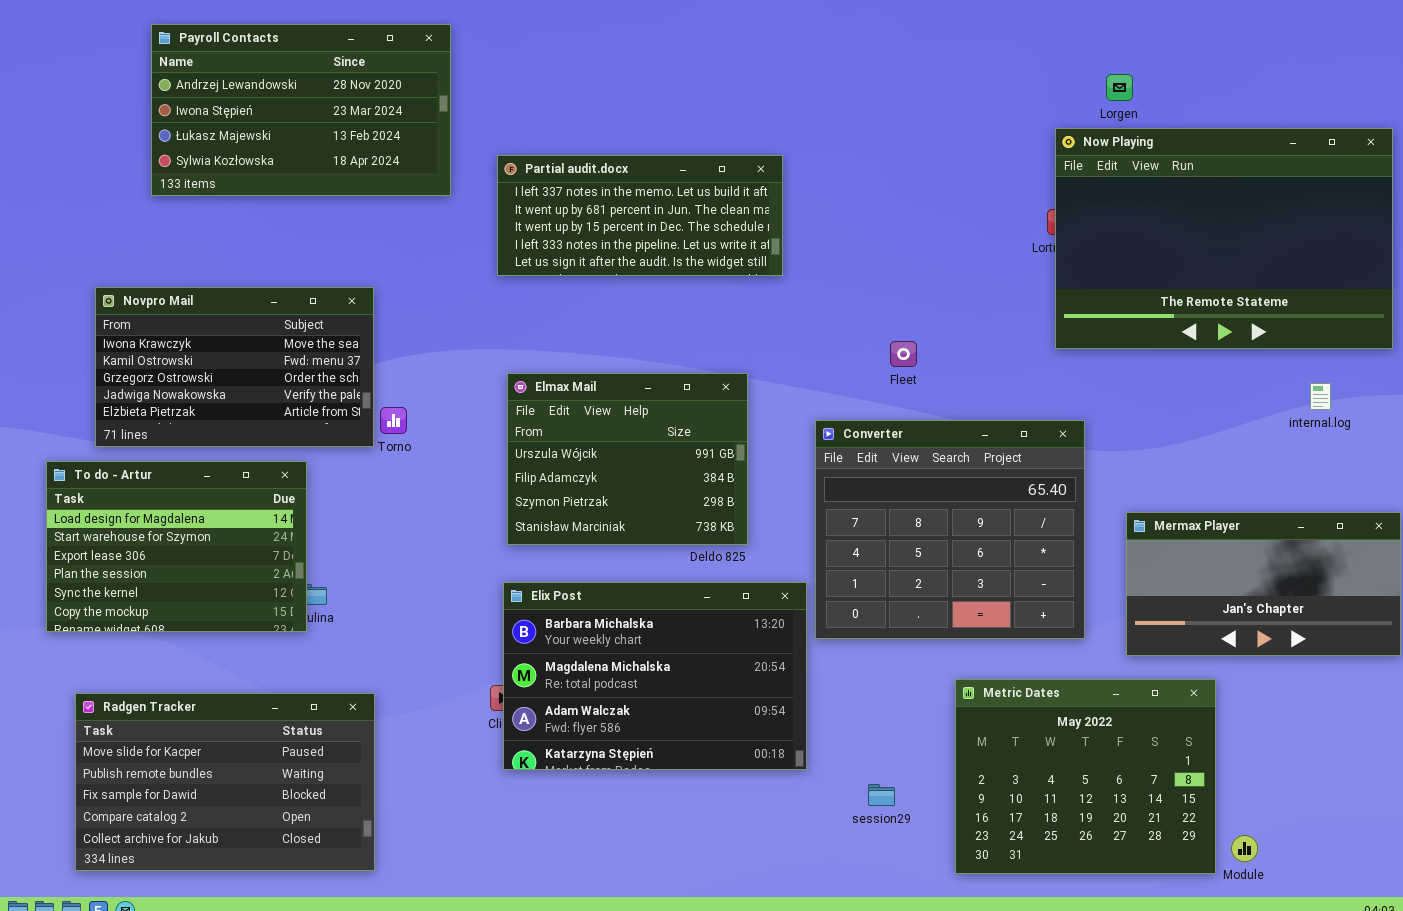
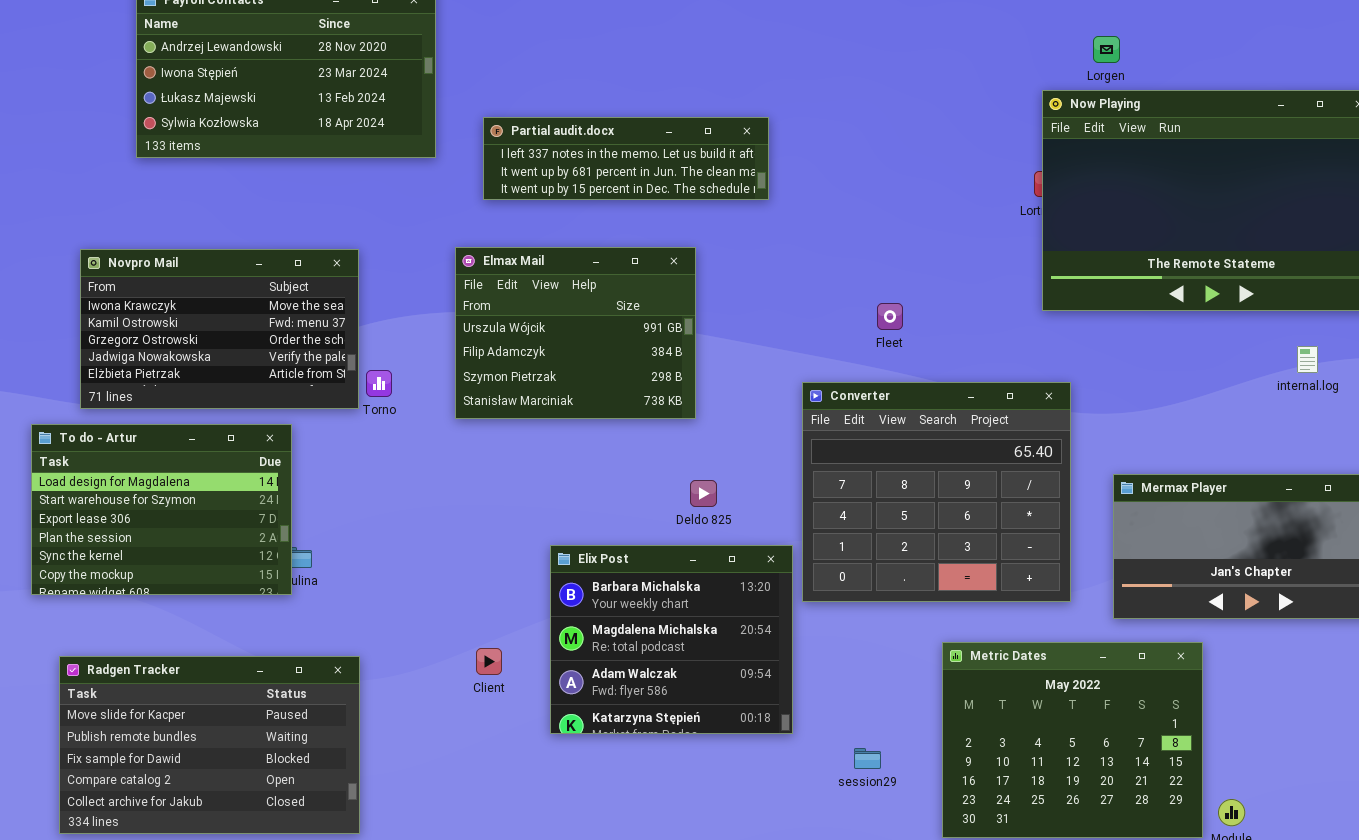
Partial audit.docx: [497,155,783,276] -> [483,117,769,200], resized
Elmax Mail: [507,373,748,545] -> [455,247,696,419], moved
Elix Post: [503,582,807,770] -> [550,545,793,734], resized

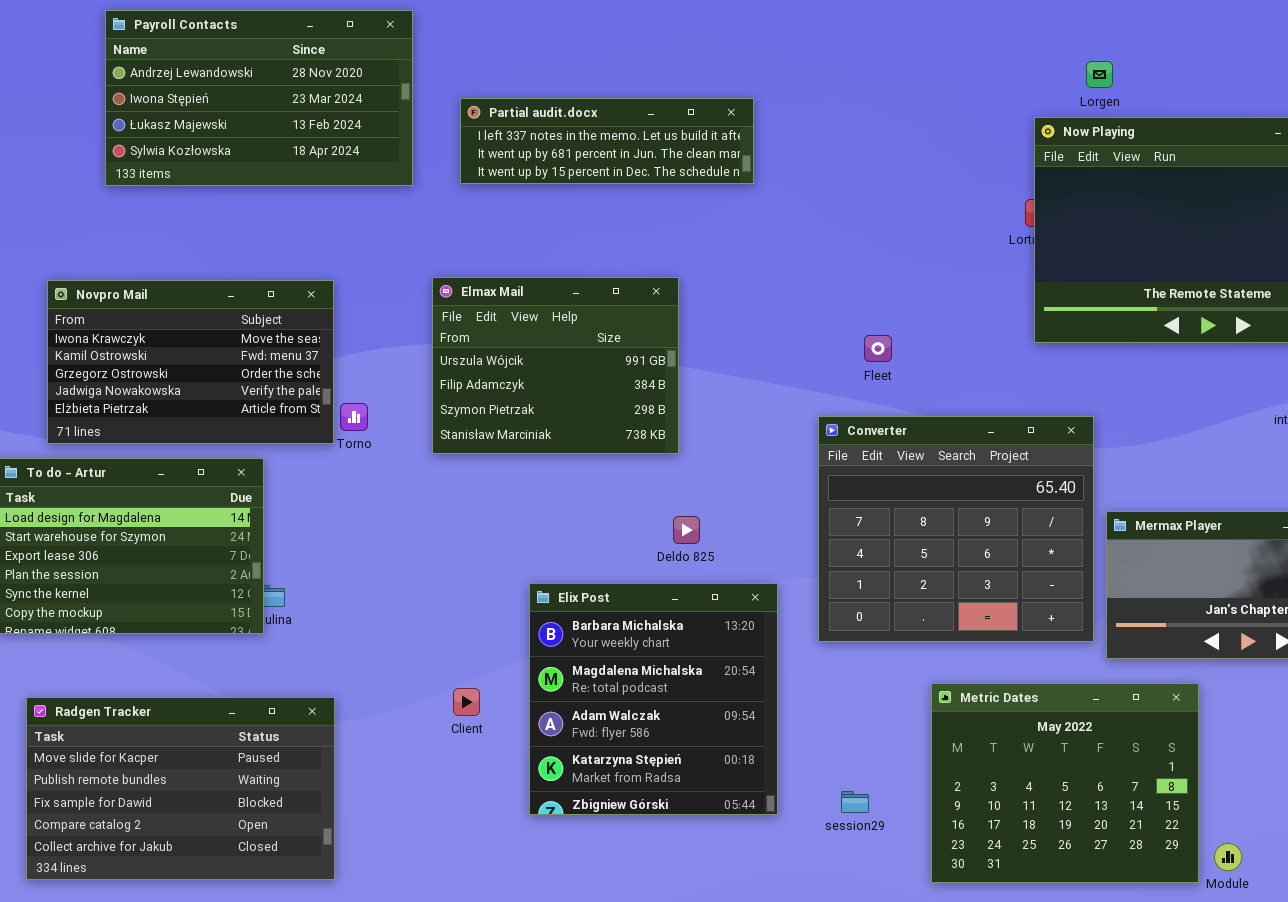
Partial audit.docx: [483,117,769,200] -> [460,98,754,184], moved
Converter: [802,382,1071,602] -> [818,416,1094,642], moved
Elix Post: [550,545,793,734] -> [529,583,778,815], resized

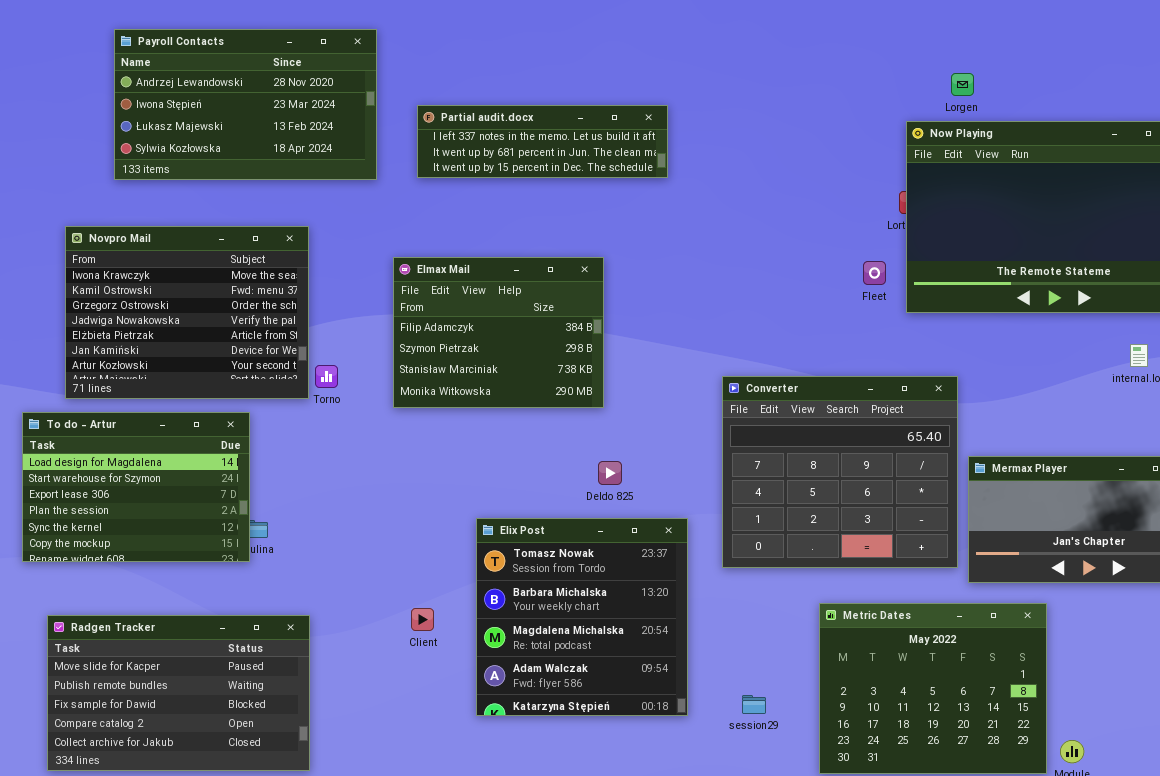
Elmax Mail: [432,277,679,454] -> [393,257,604,408], scrolled down 1 row
Novpro Mail: [47,280,334,444] -> [65,226,309,399], resized
Fleet: [864,335,892,362] -> [863,261,886,285], moved
Elix Post: [529,583,778,815] -> [476,518,688,716], scrolled up 1 row

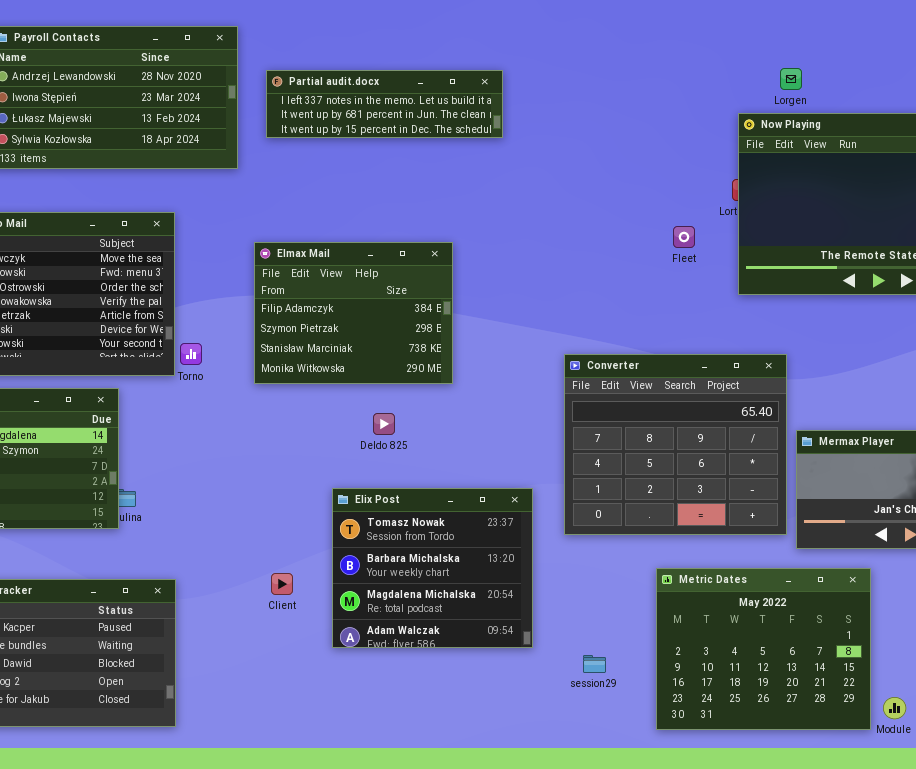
Partial audit.docx: [417,105,668,178] -> [266,70,503,138], moved
Fleet: [863,261,886,285] -> [673,226,695,248], moved
Deldo 825: [598,461,622,485] -> [373,413,395,435], moved
Elix Post: [476,518,688,716] -> [332,488,533,648], resized

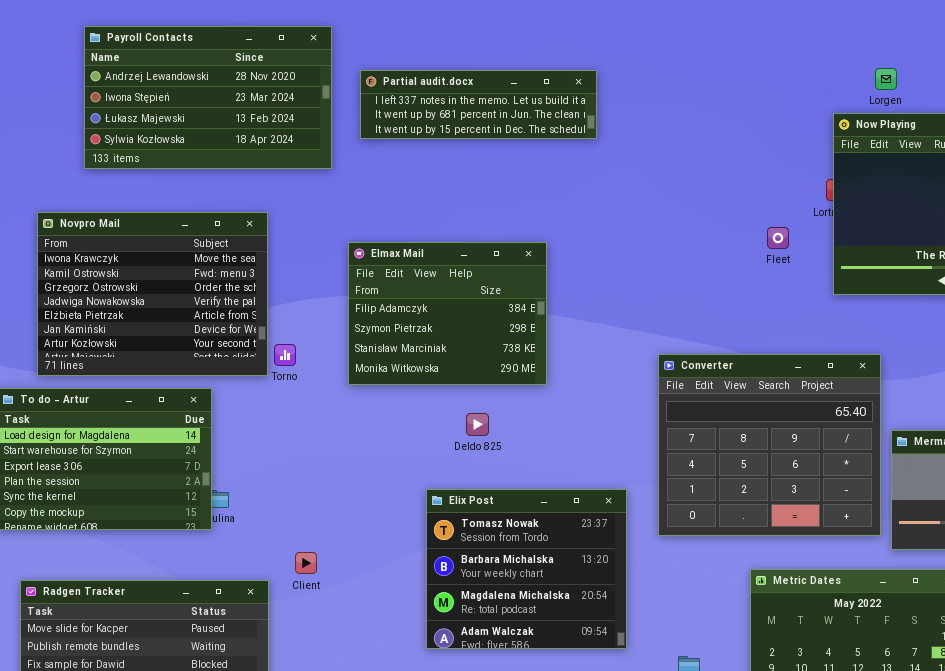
Client: [271,573,293,595] -> [295,552,317,574], moved

